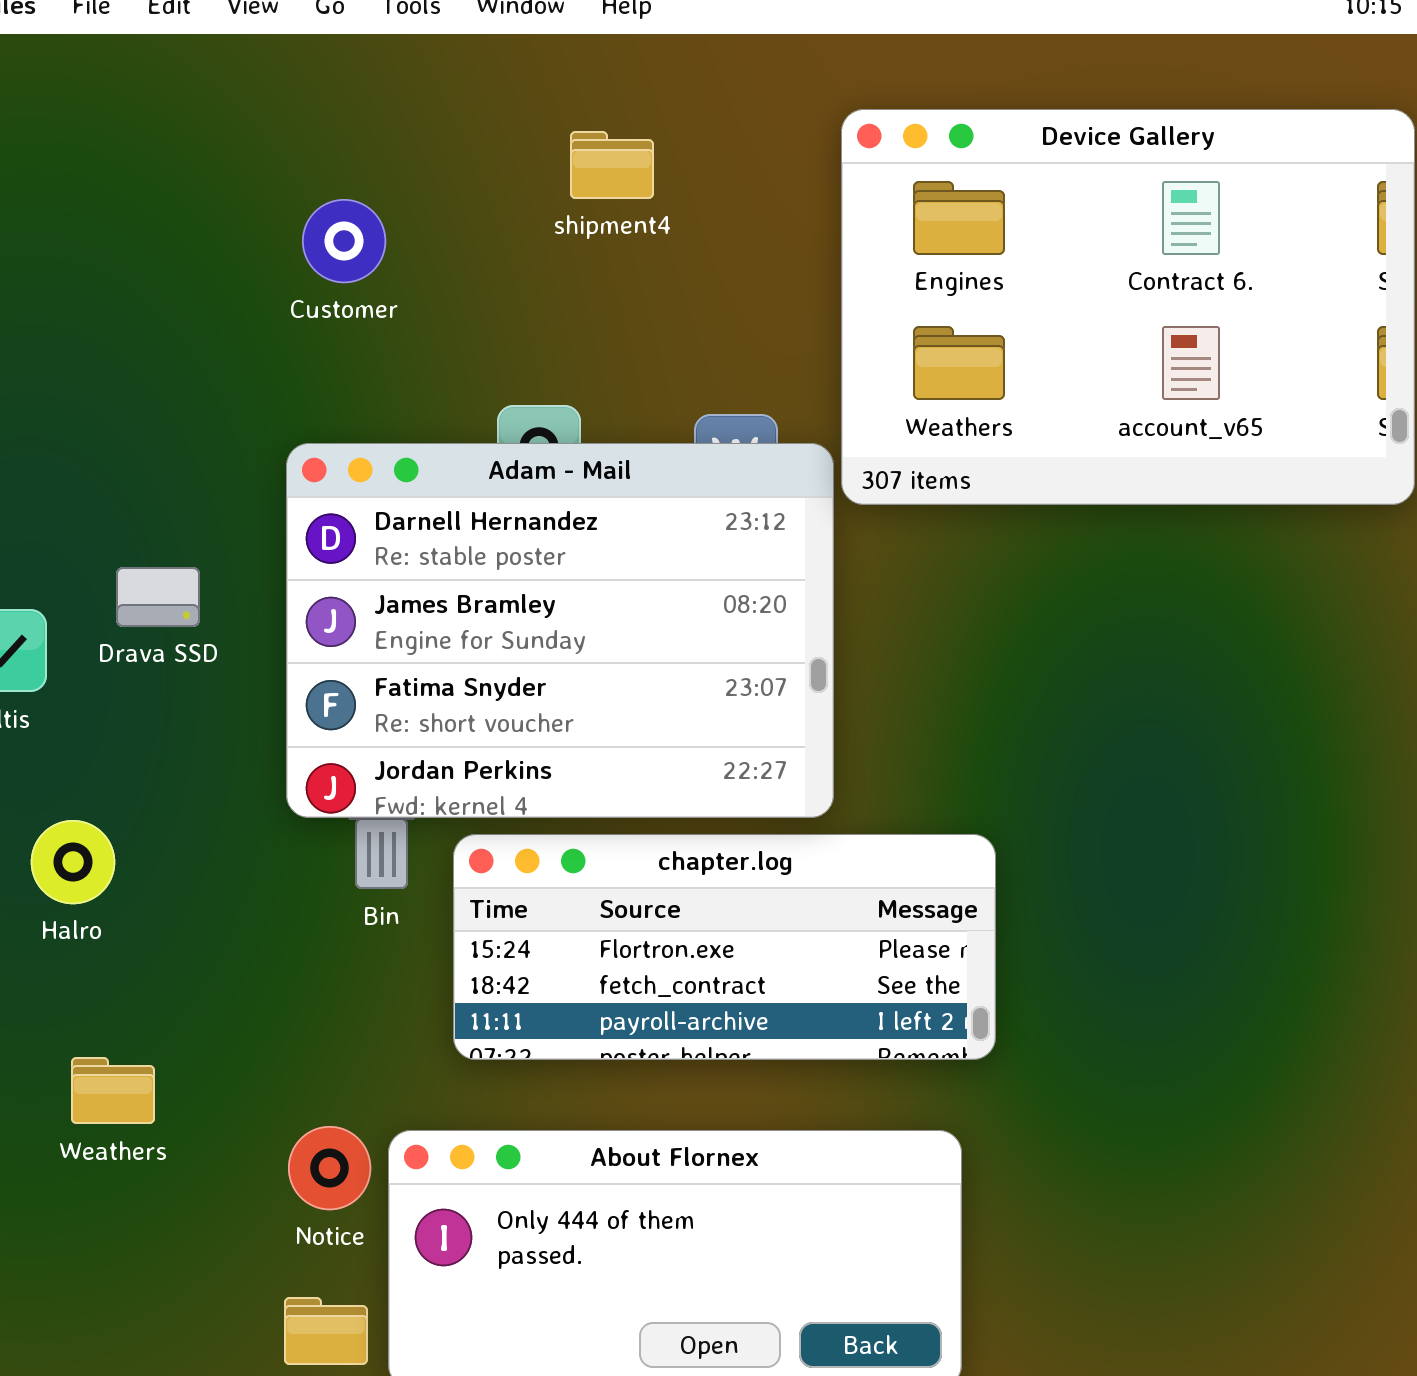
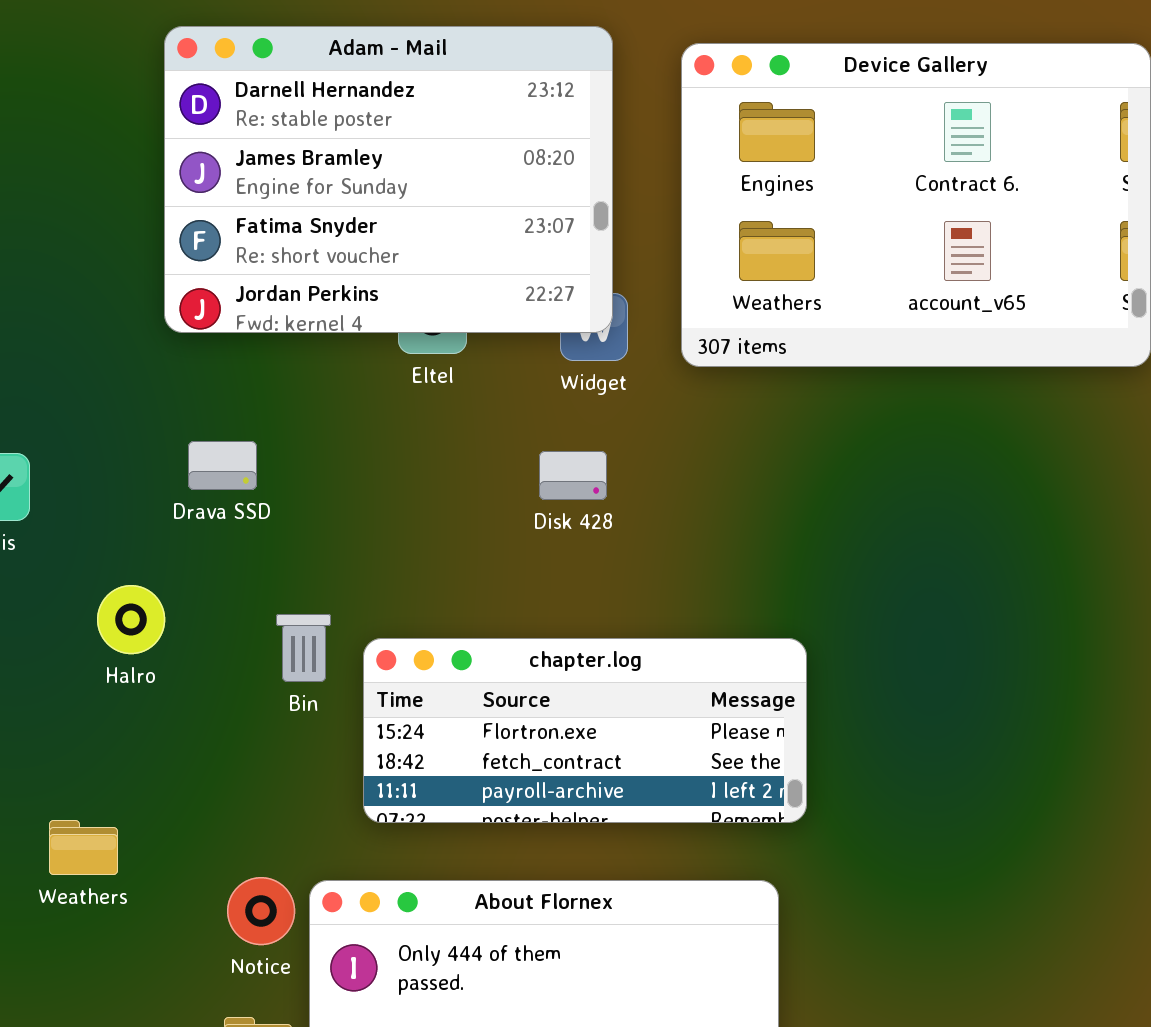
Adam - Mail: [286,443,834,818] -> [164,26,613,333], moved
Drava SSD: [116,567,200,627] -> [188,441,257,490], moved
Halro: [31,820,115,904] -> [97,585,165,654], moved

